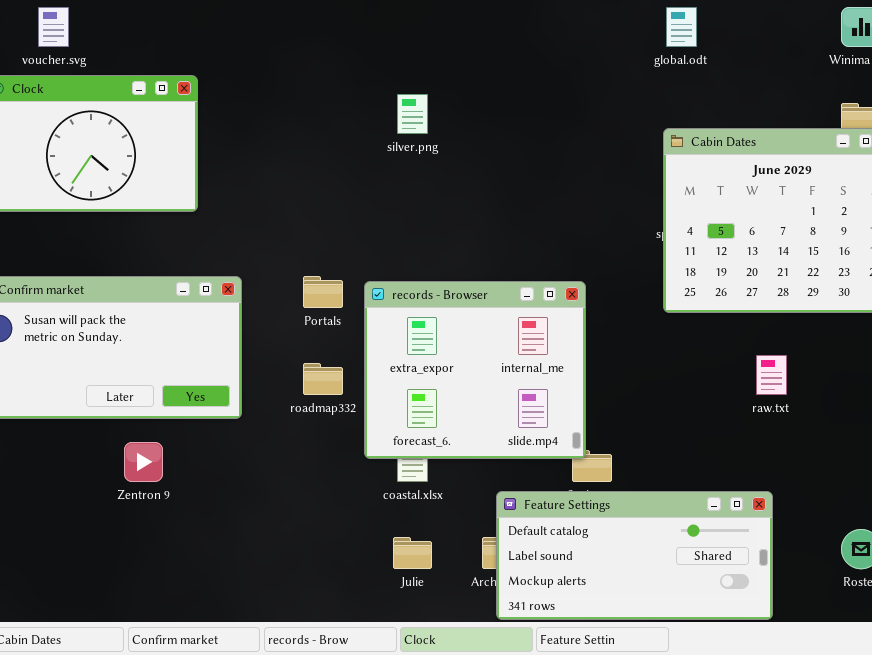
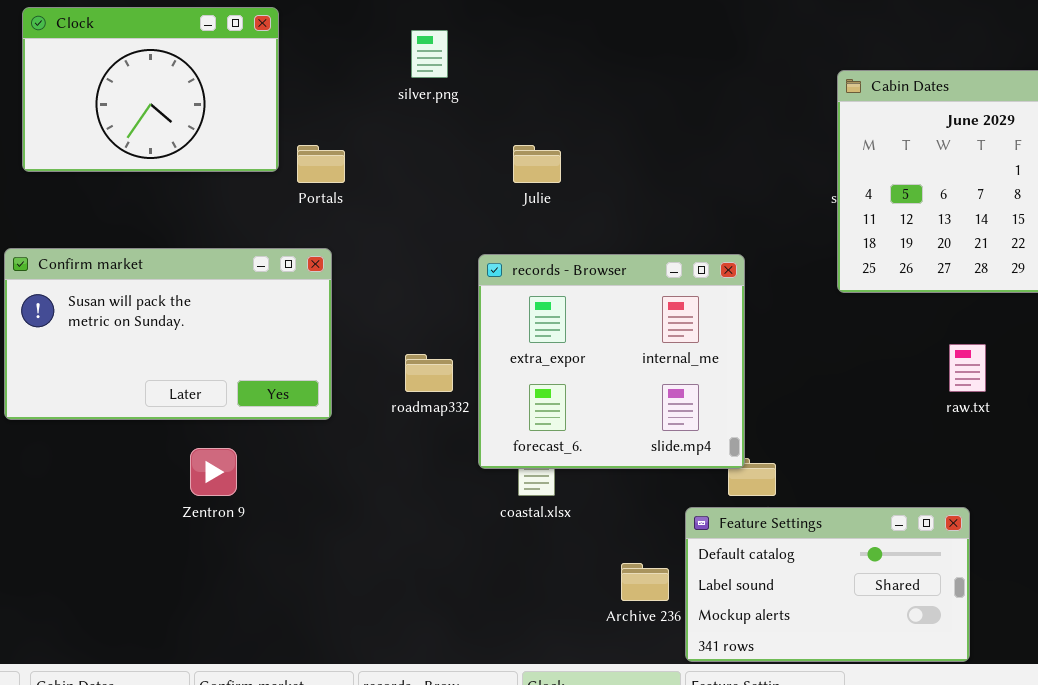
silver.png: [397,94,428,134] -> [411,30,448,78], moved
Portals: [303,276,343,308] -> [297,145,345,183], moved
Feature Settings: [496,491,773,620] -> [685,507,970,662], resized
Julie: [393,537,432,569] -> [513,145,561,183], moved

